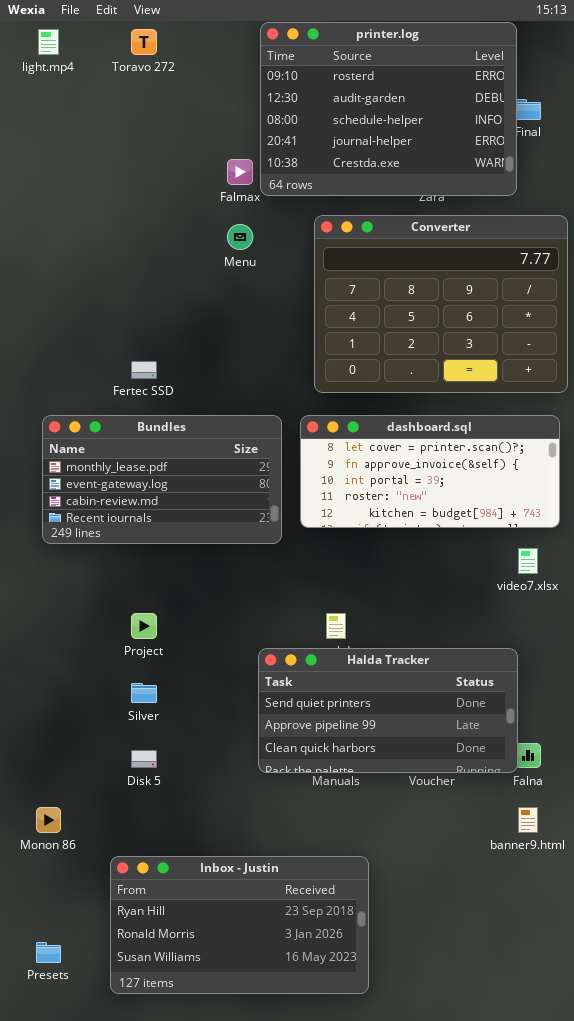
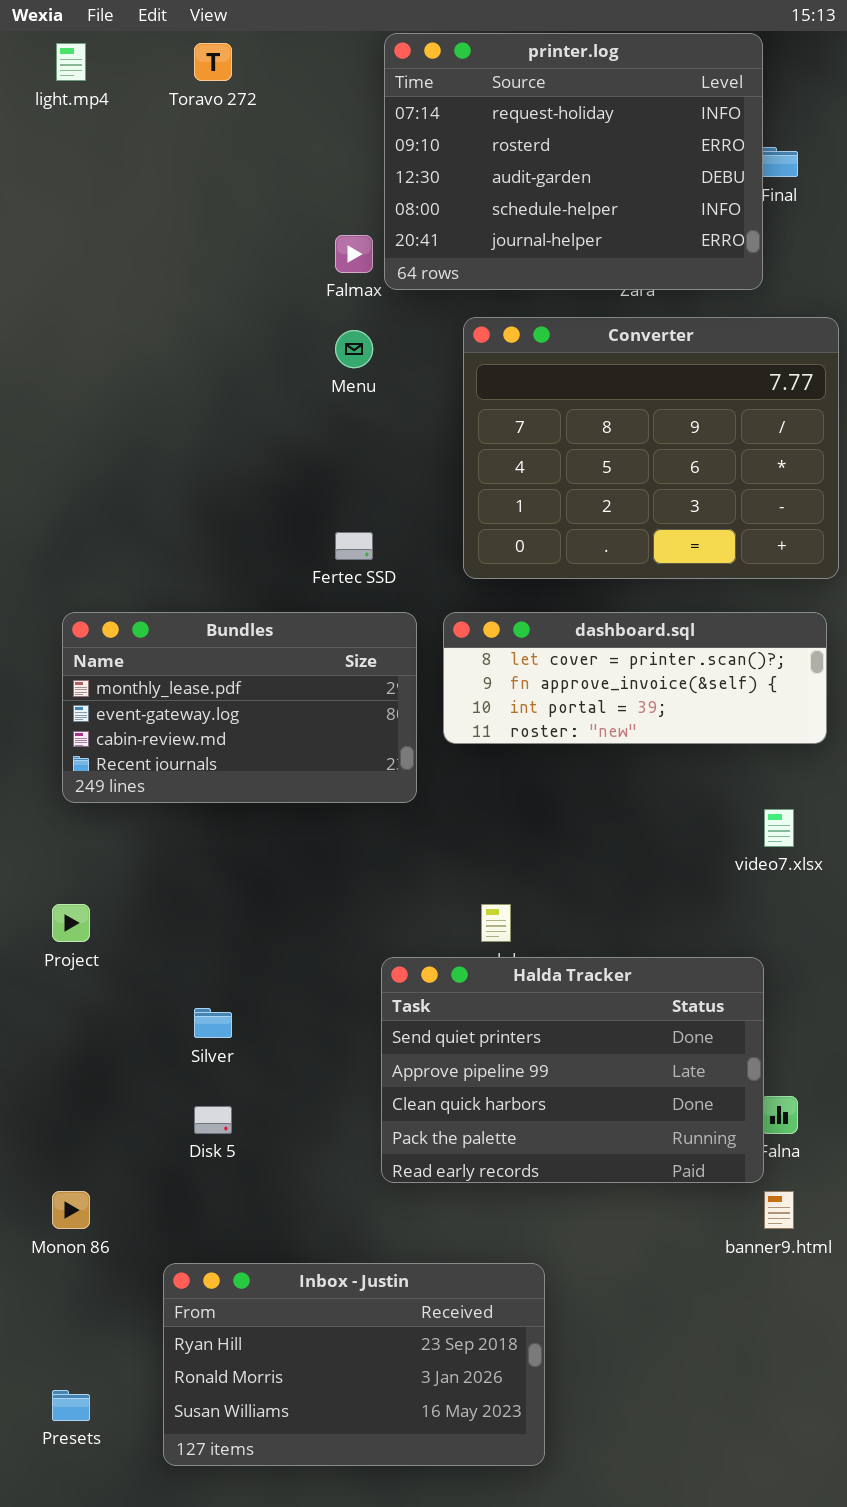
printer.log: [260,22,517,196] -> [384,33,763,290], scrolled up 1 row
Fertec SSD: [131,361,157,379] -> [335,532,373,560], moved
dashboard.sql: [300,415,560,528] -> [443,612,827,744], resized
Project: [131,613,157,639] -> [52,904,90,942], moved
Halda Tracker: [258,648,518,773] -> [381,957,764,1183], resized

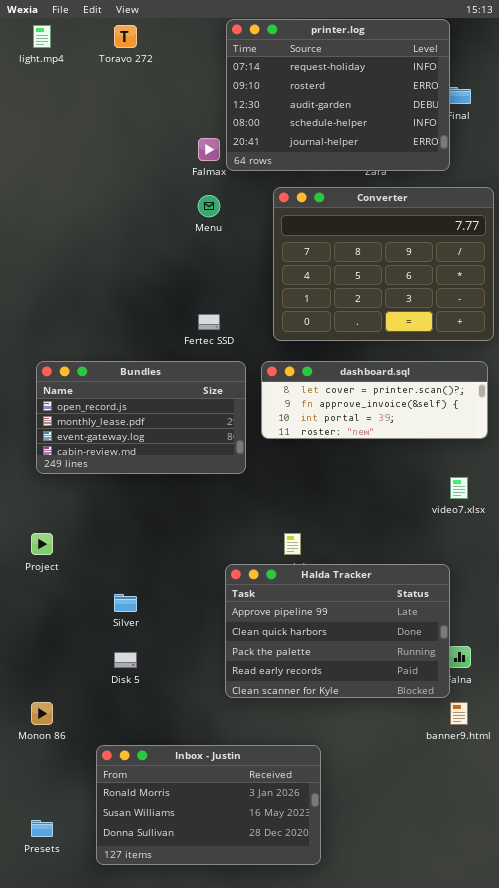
Bundles: [62,612,417,803] -> [36,361,246,474], scrolled up 1 row
Halda Tracker: [381,957,764,1183] -> [225,564,450,698], scrolled down 1 row
Inbox - Justin: [163,1263,545,1466] -> [96,745,321,865], scrolled down 1 row

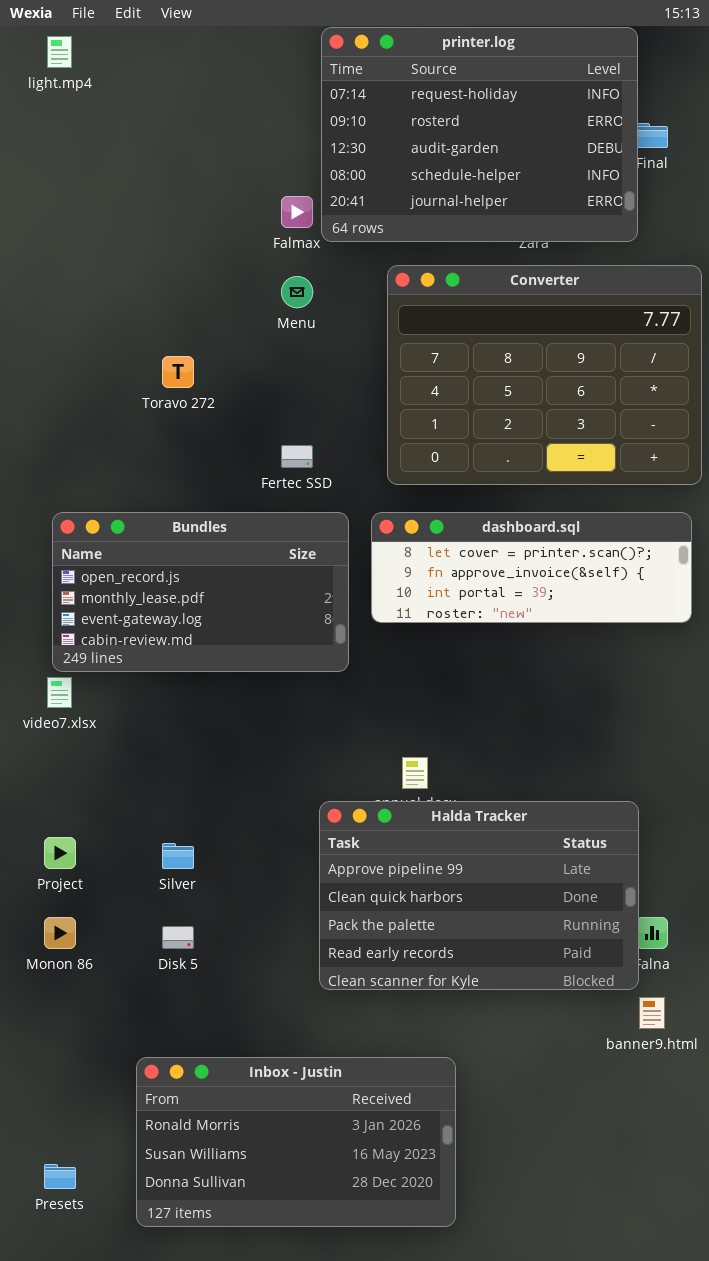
Toravo 272: [114,25,137,48] -> [162,356,194,388], moved
video7.xlsx: [450,477,468,499] -> [47,677,72,708], moved
Project: [31,533,53,555] -> [44,837,76,869], moved
Monon 86: [31,702,53,725] -> [44,917,76,949], moved

